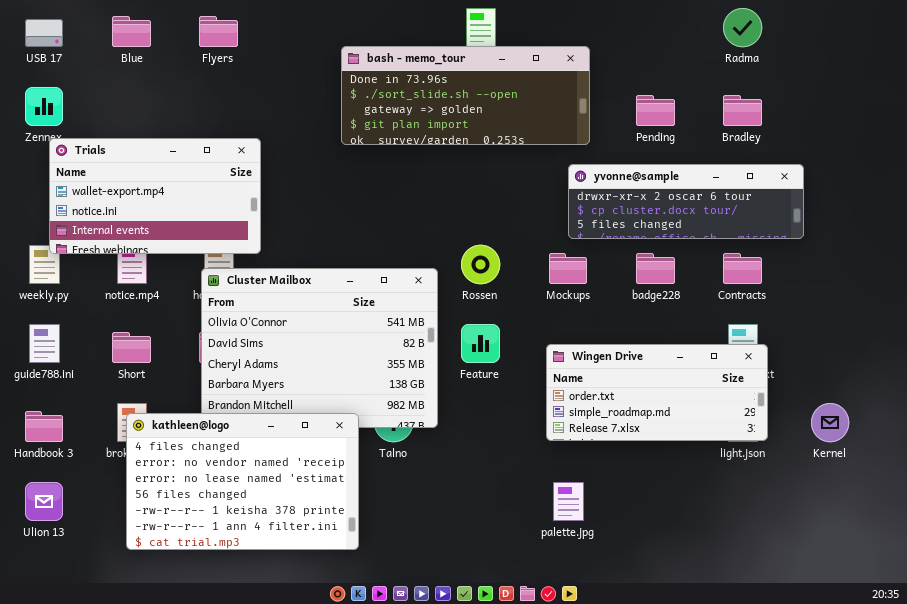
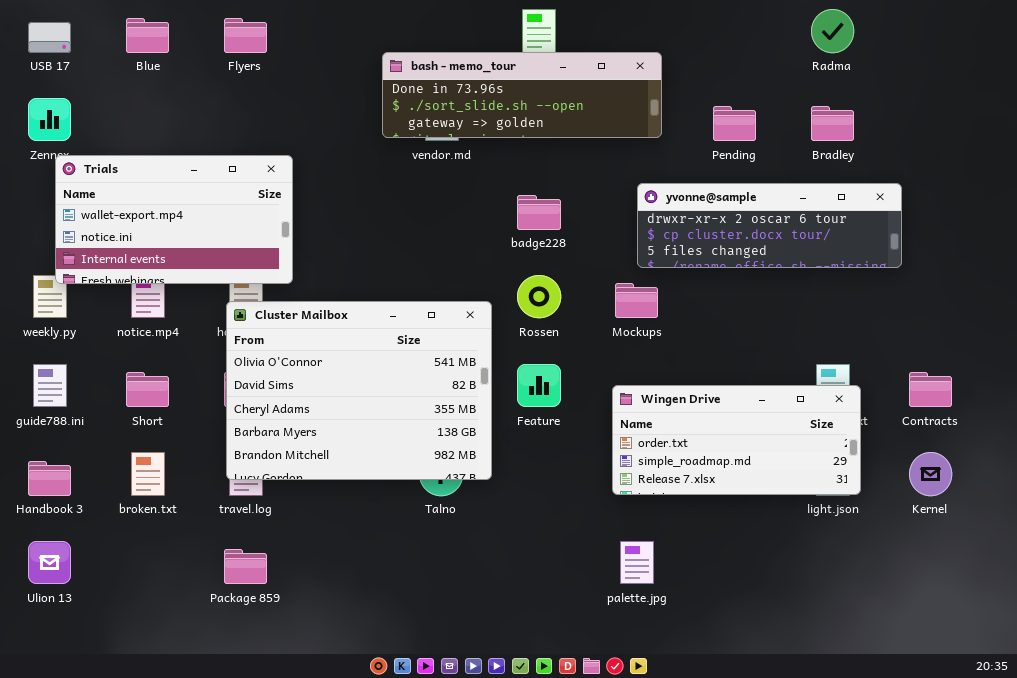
bash - memo_tour: [341,46,590,145] -> [382,52,662,138], resized
badge228: [636,253,675,284] -> [517,195,561,230], moved
Contracts: [723,253,762,284] -> [909,372,952,407], moved
kathleen@logo: [126,413,359,550] -> none, closed

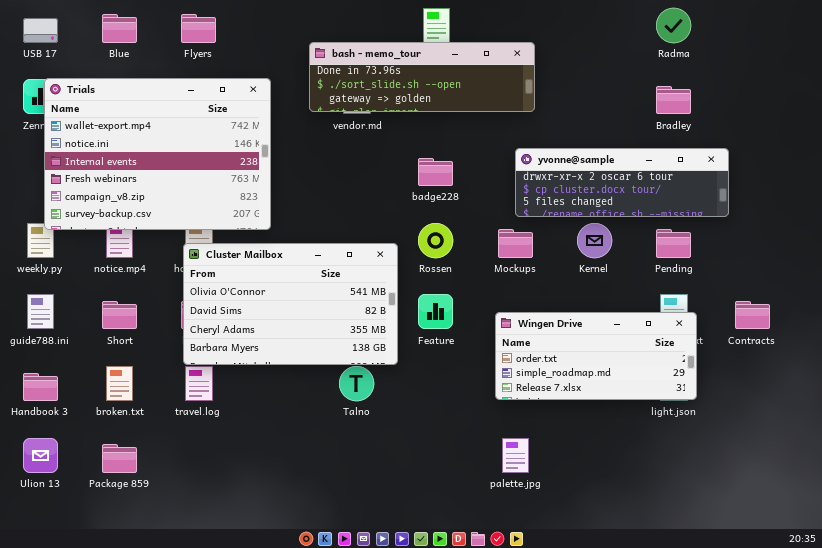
Pending: [713,106,756,141] -> [656,229,691,258], moved
Trials: [55,155,293,284] -> [44,78,271,230], resized
Cluster Mailbox: [226,301,492,480] -> [183,243,398,365], resized
Kernel: [909,452,952,496] -> [577,223,612,258], moved
Package 859: [224,549,267,584] -> [102,444,137,473], moved

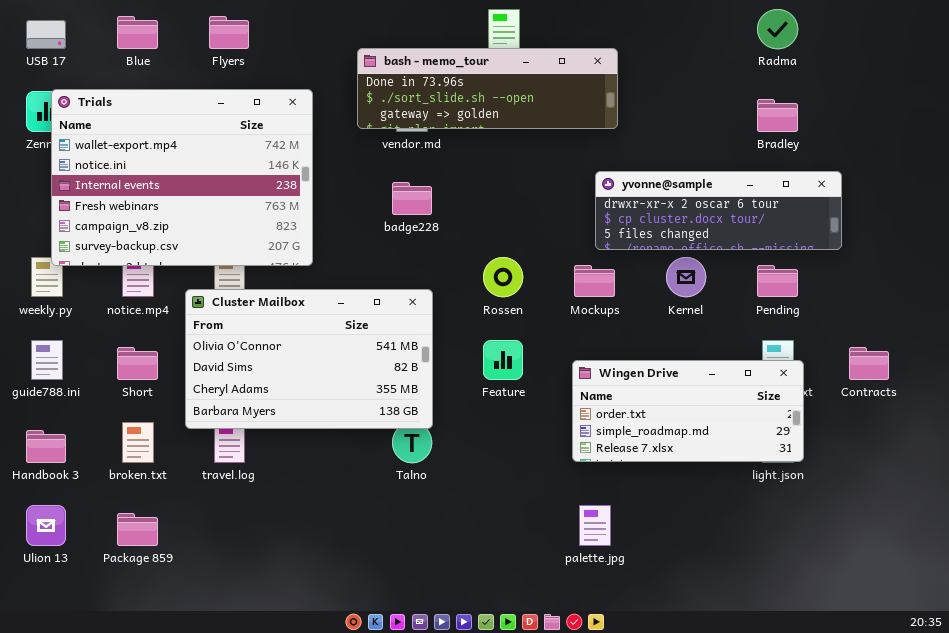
badge228: [418,158,453,186] -> [392,182,432,215], moved
Cluster Mailbox: [183,243,398,365] -> [185,289,433,429], moved

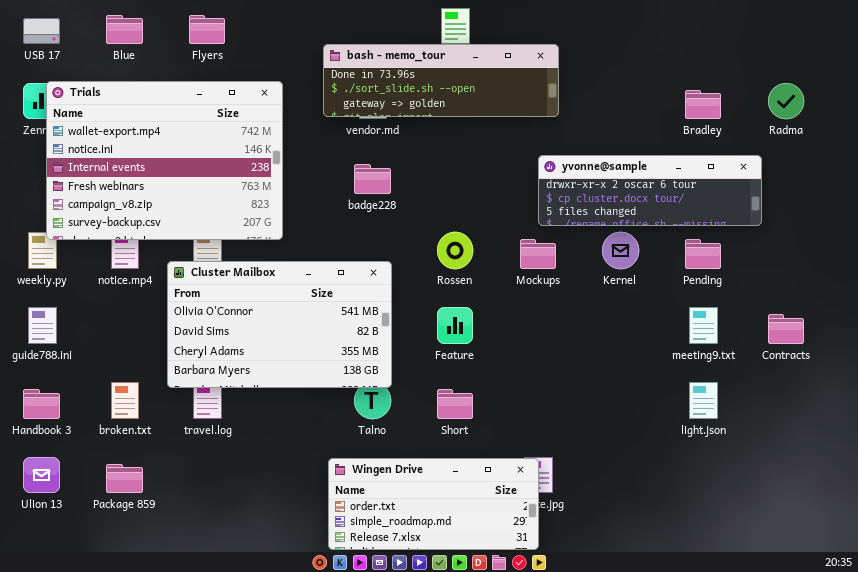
Radma: [757,9,798,49] -> [768,83,804,119], moved
Short: [117,347,158,380] -> [437,389,473,419], moved
Wingen Drive: [572,360,804,462] -> [328,458,539,550], moved

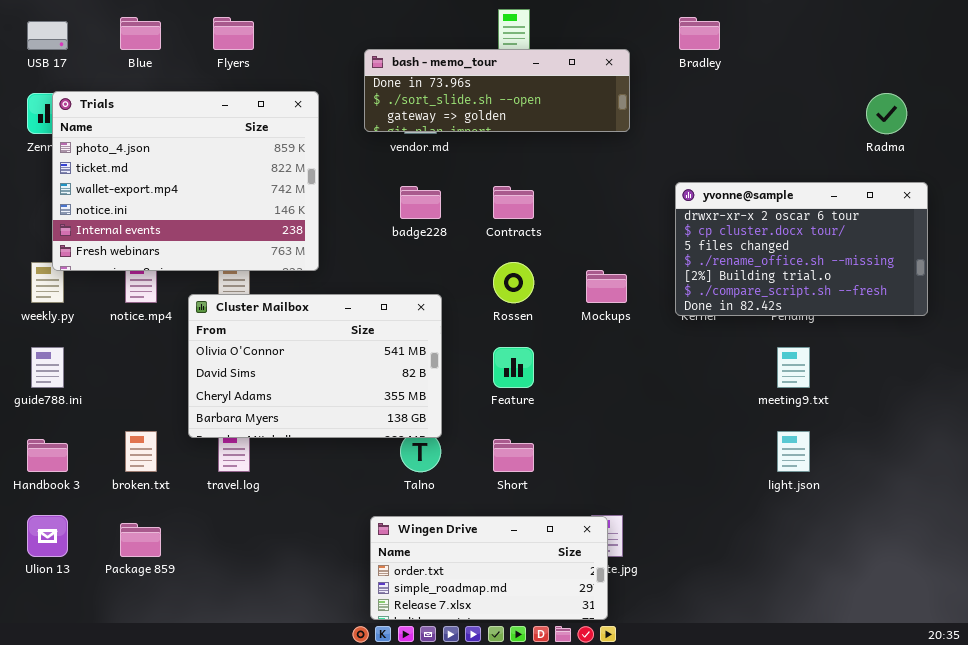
Trials: [46,81,283,240] -> [52,91,319,271], scrolled up 2 rows
Bradley: [685,90,721,119] -> [679,17,720,50], moved
yvonne@sample: [538,155,762,226] -> [675,182,928,316], moved, resized
Contracts: [768,314,804,344] -> [493,186,534,219], moved

